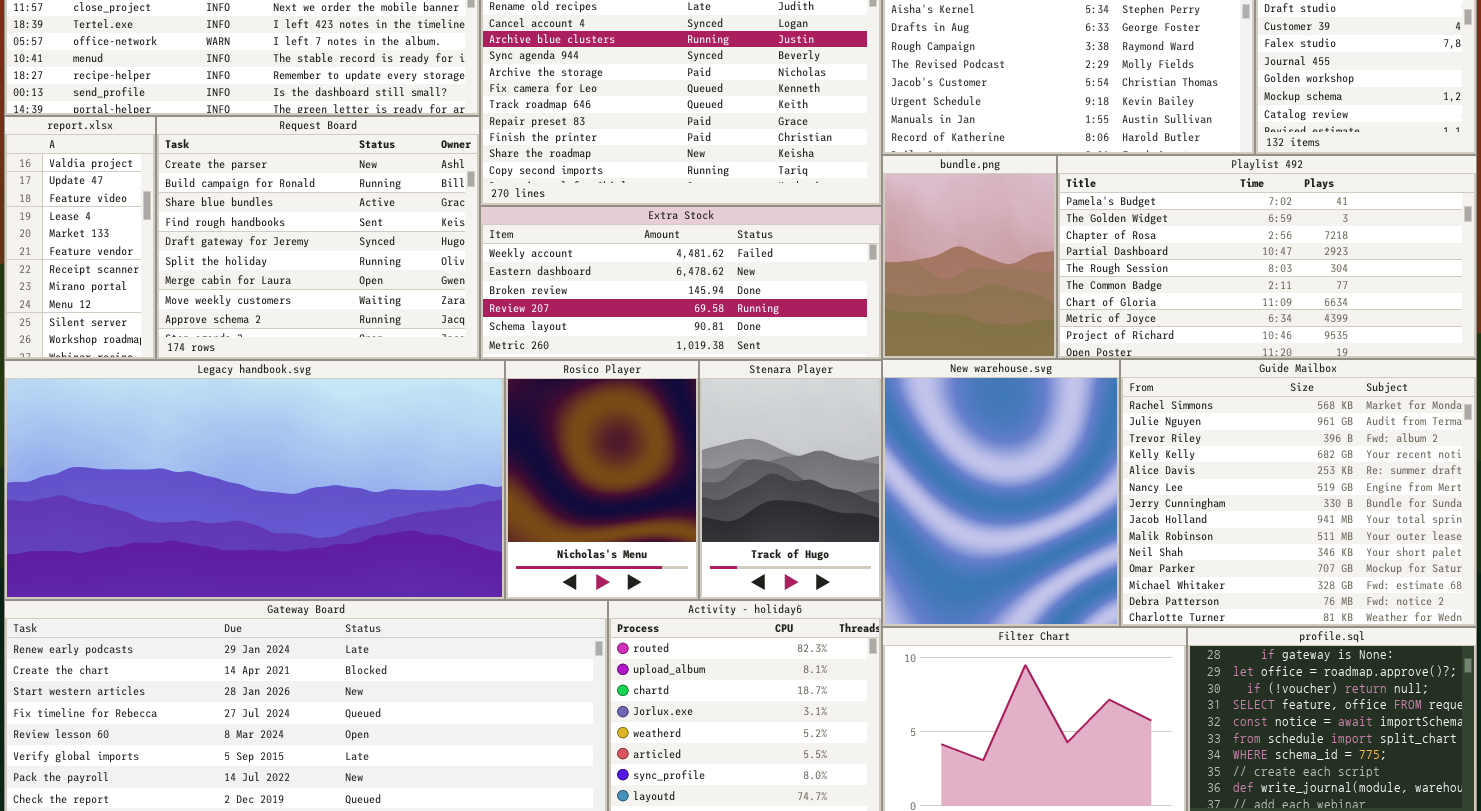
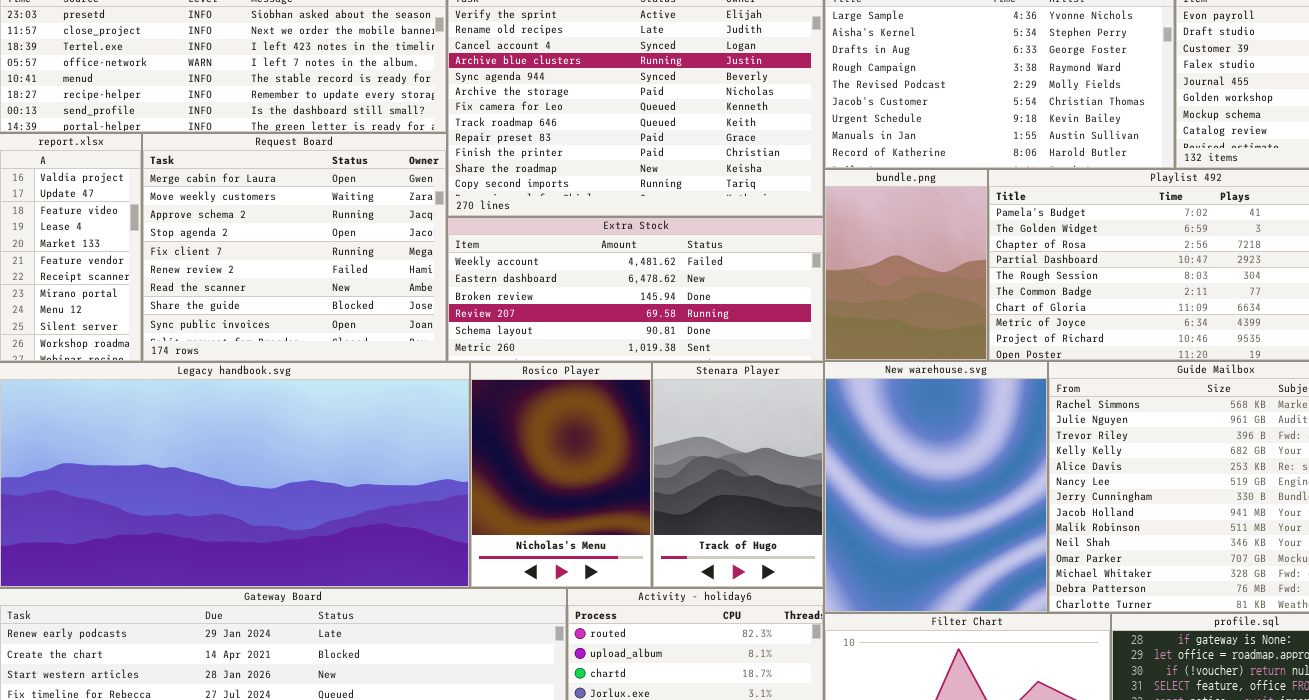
Request Board: [156,116,480,360] -> [142,133,447,362], scrolled down 6 rows

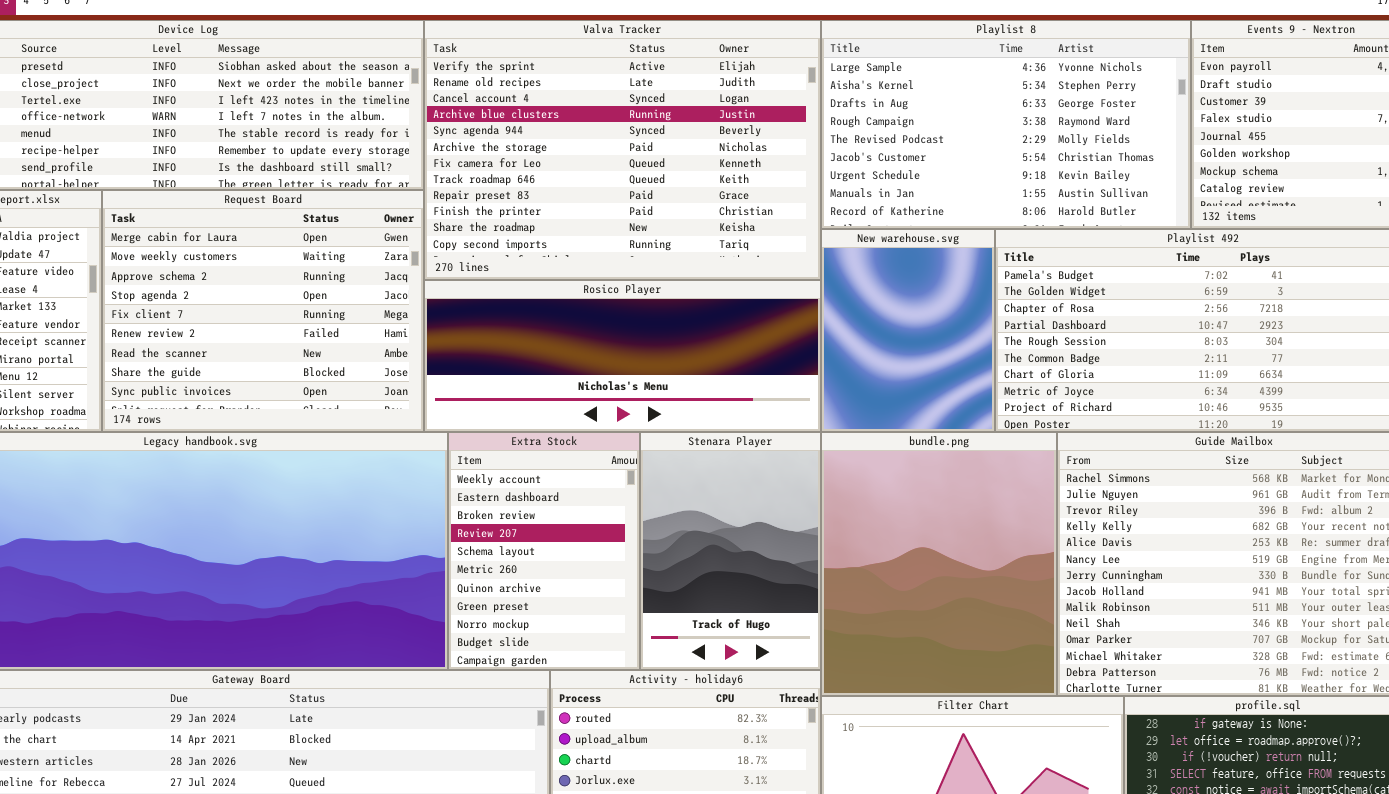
bundle.png: [824,169,988,361] -> [821,432,1057,696], moved, resized
Extra Stock: [447,217,824,362] -> [448,432,640,670], moved, resized
New warehouse.svg: [824,361,1048,613] -> [821,229,995,432], moved, resized
Rosico Player: [470,362,652,588] -> [424,280,821,432], moved, resized

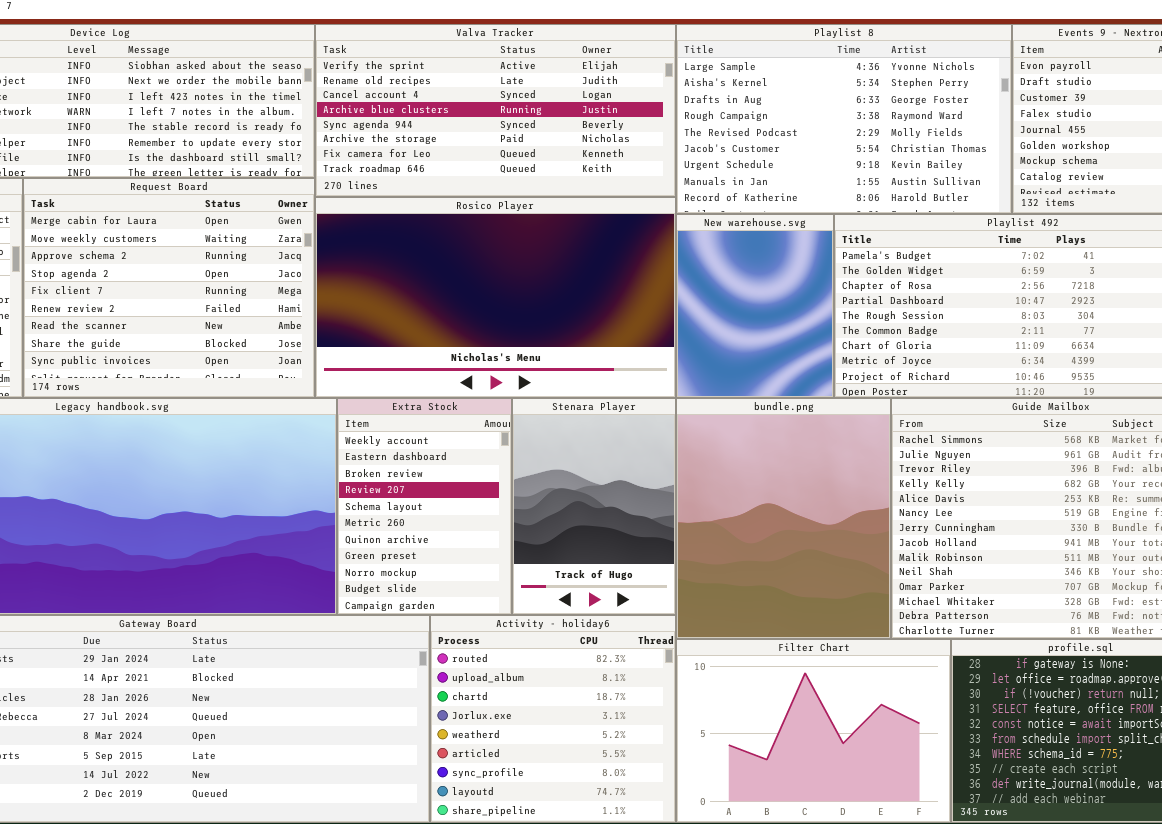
Valva Tracker: [424,20,821,280] -> [315,24,676,197], resized
Rosico Player: [424,280,821,432] -> [315,197,676,398], resized

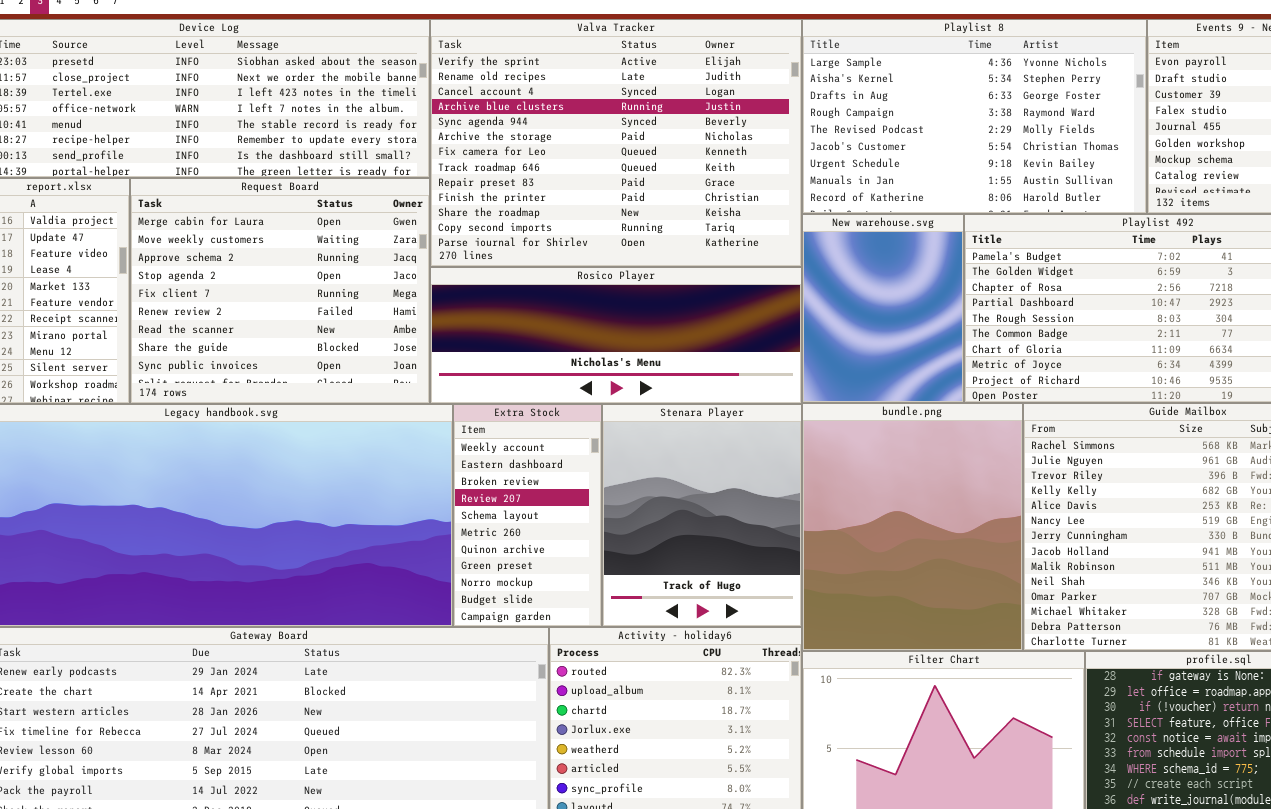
Valva Tracker: [315,24,676,197] -> [430,19,802,267], resized
Rosico Player: [315,197,676,398] -> [430,267,802,404], resized
Extra Stock: [337,398,512,615] -> [453,404,602,627], resized
Stenara Player: [512,398,676,615] -> [602,404,802,627], resized

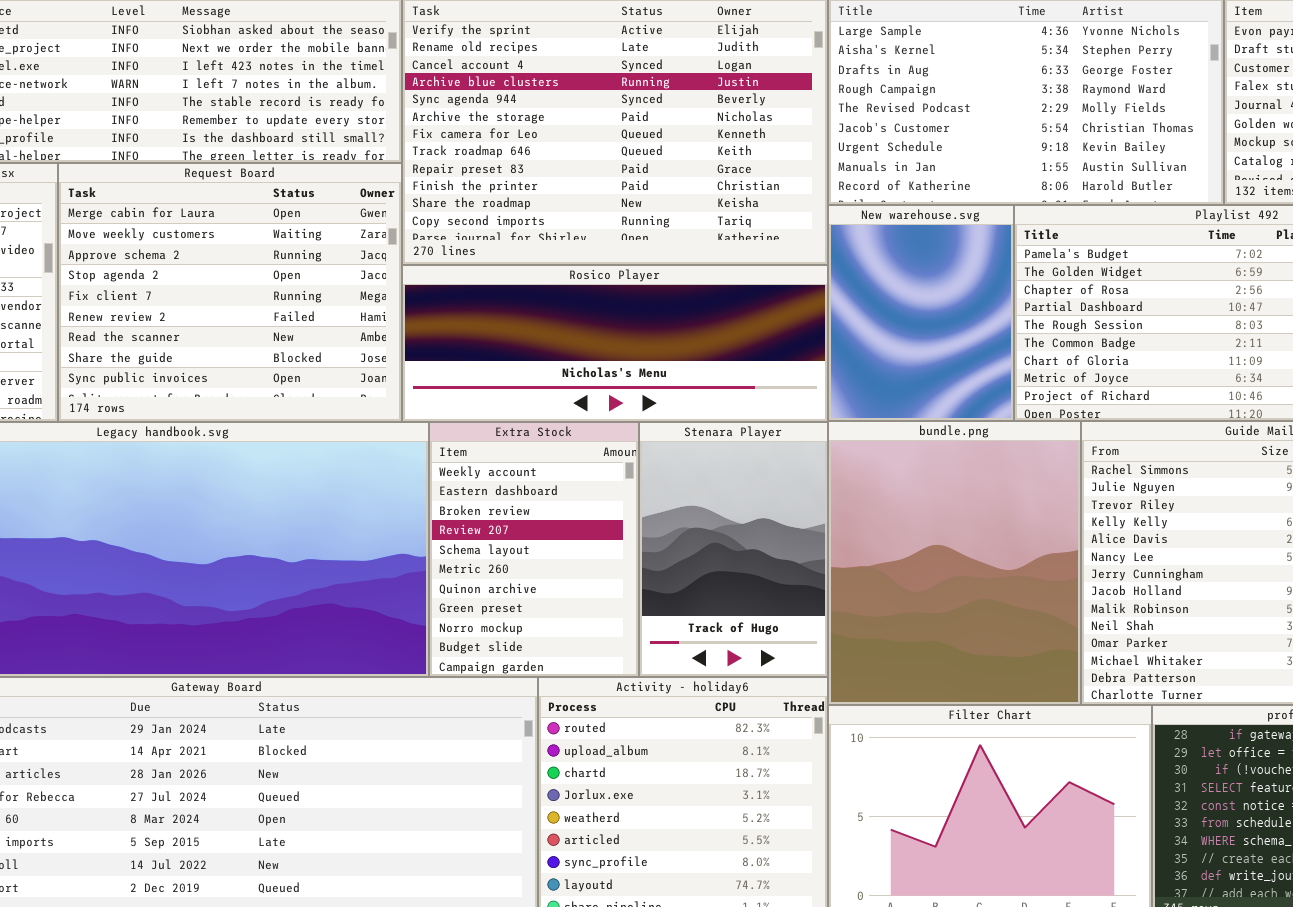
Extra Stock: [453,404,602,627] -> [429,422,639,677], resized
Stenara Player: [602,404,802,627] -> [639,422,828,677], resized

